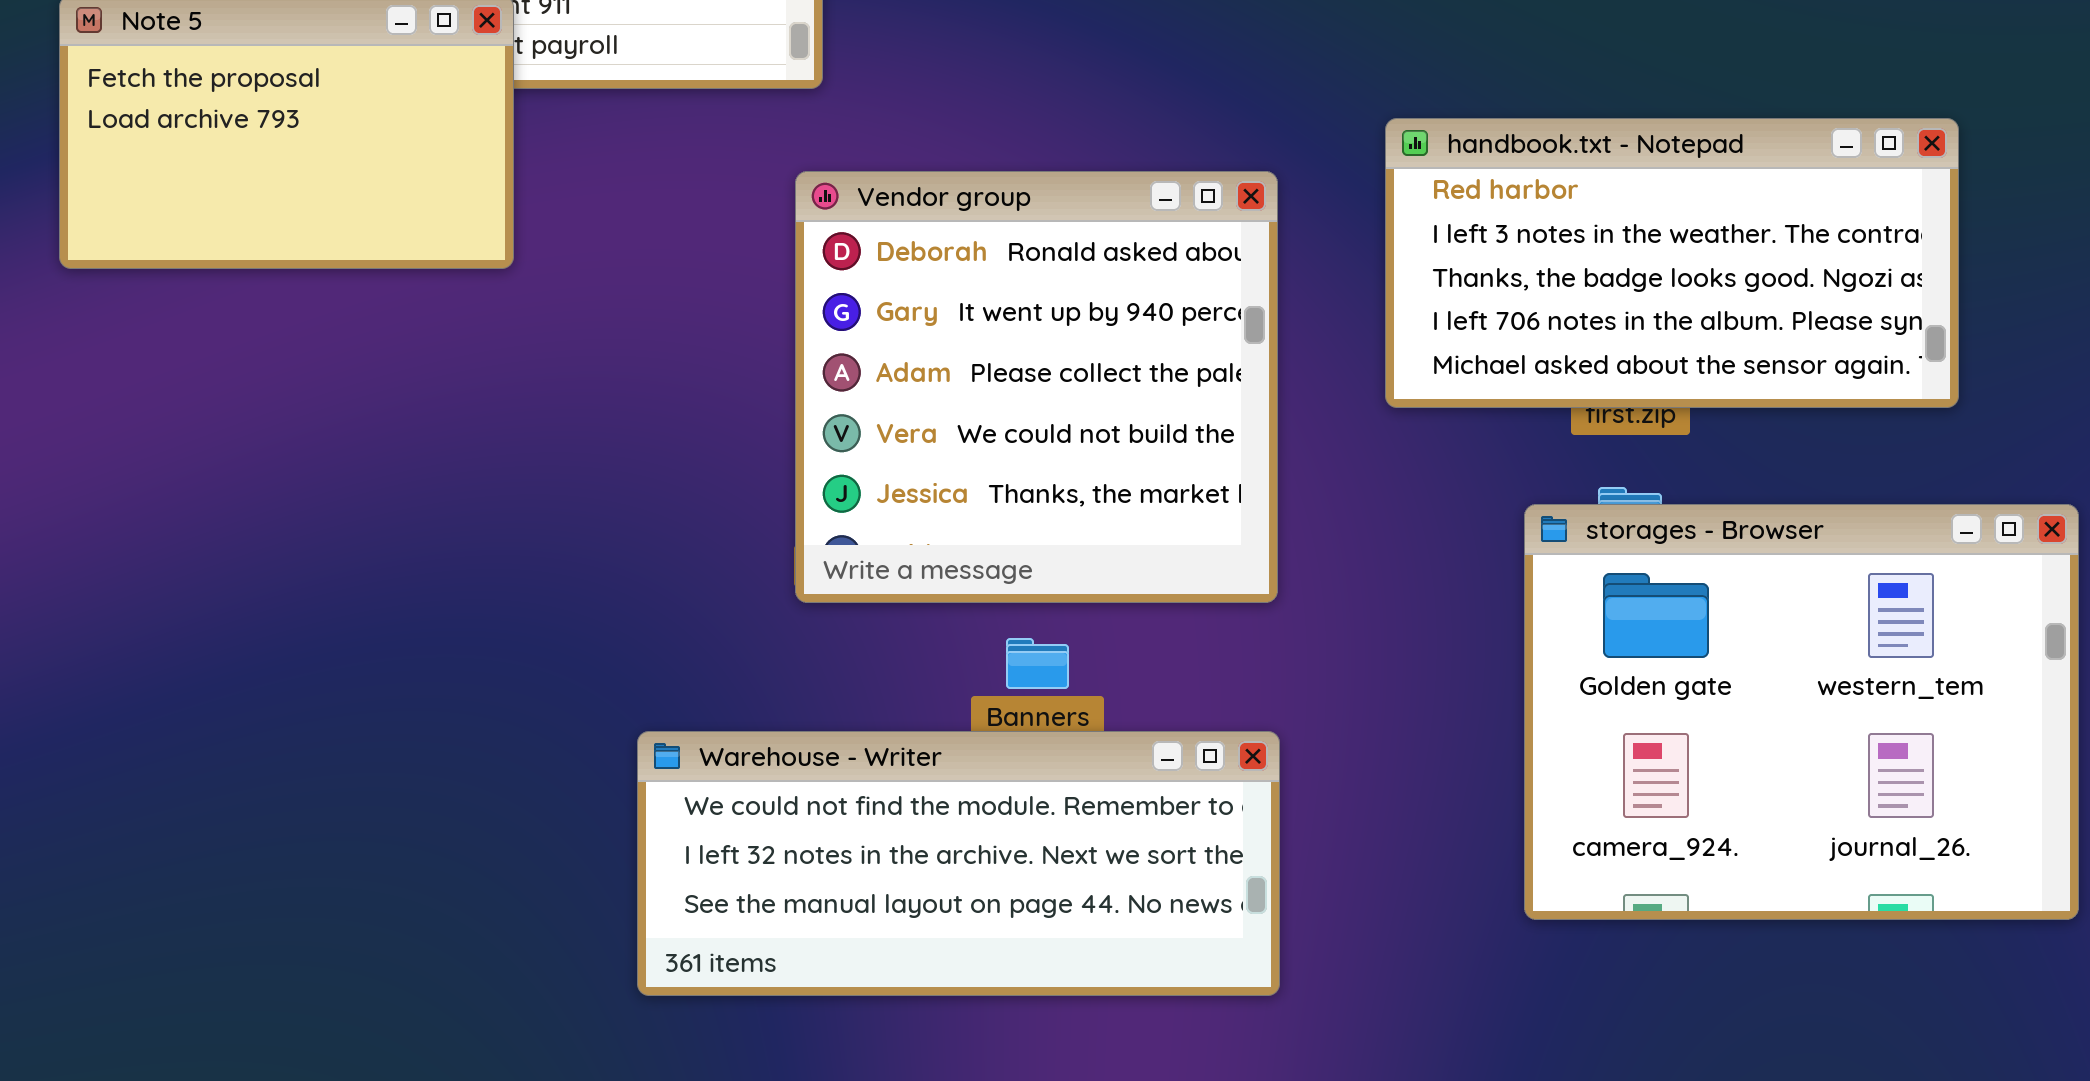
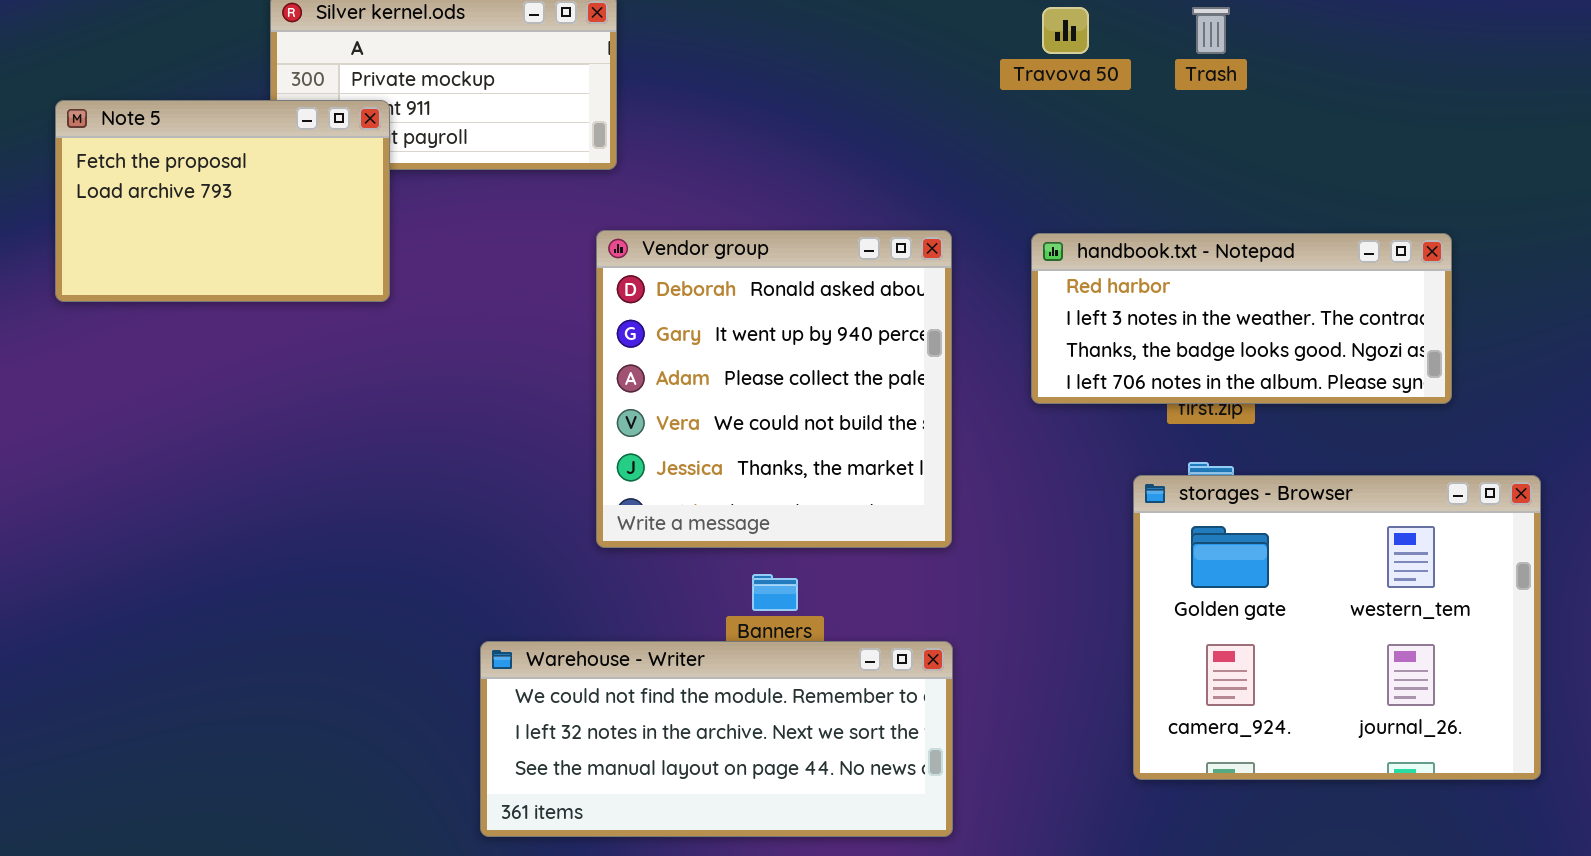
handbook.txt - Notepad: [1385,118,1959,408] -> [1031,233,1452,404], resized

